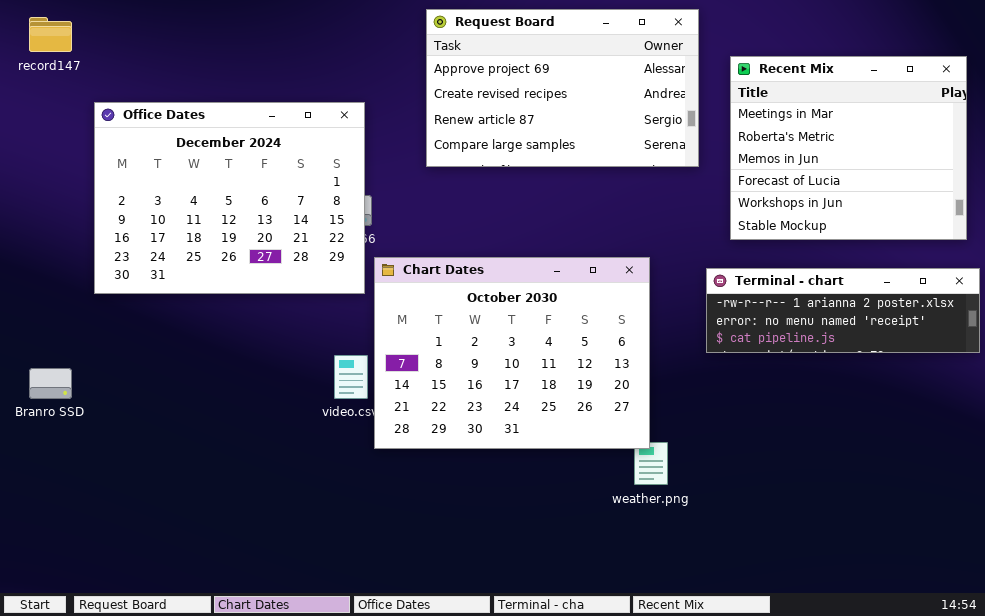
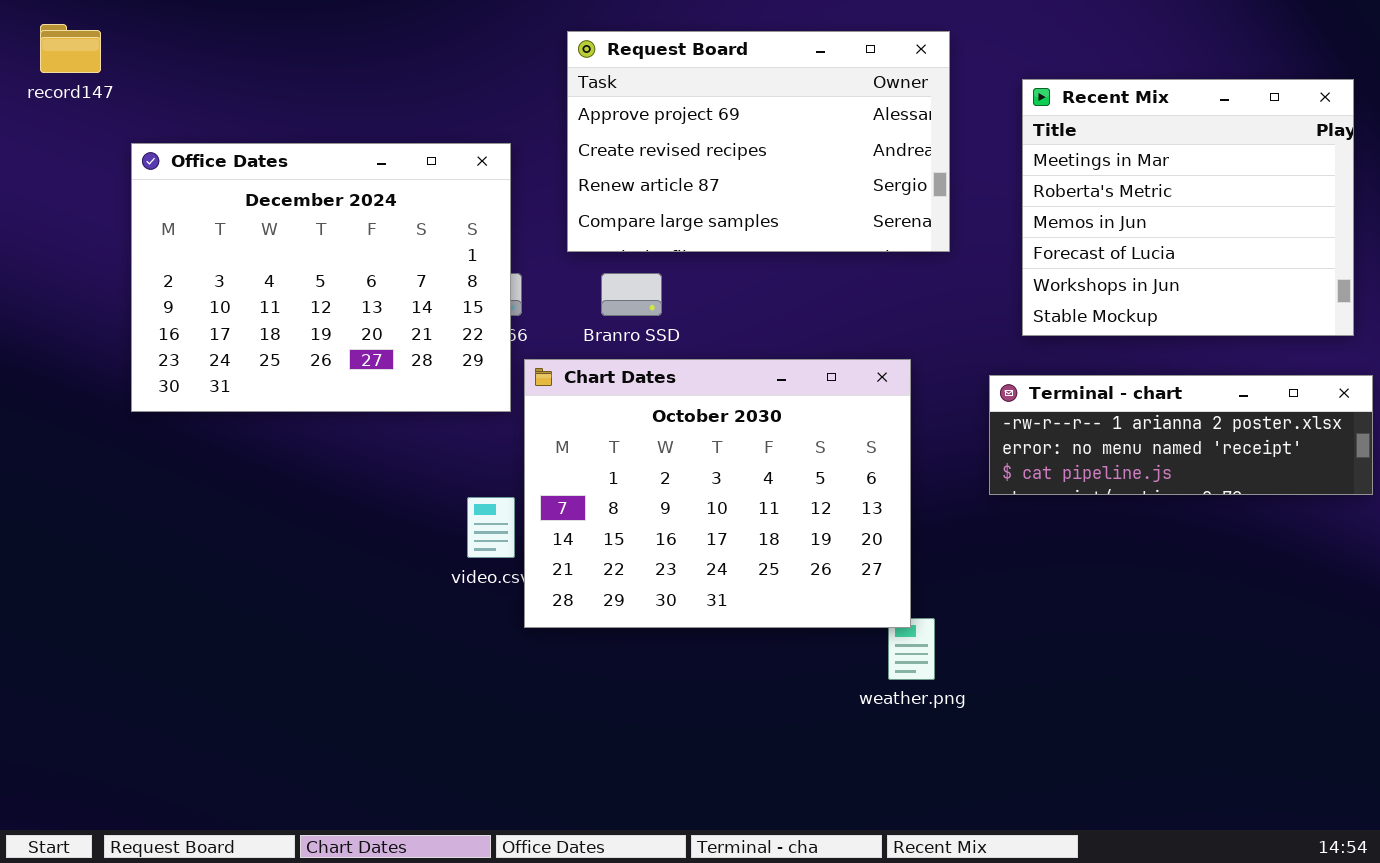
Request Board: [426,9,699,167] -> [567,31,950,252], moved
Branro SSD: [29,368,72,399] -> [601,273,662,316], moved

